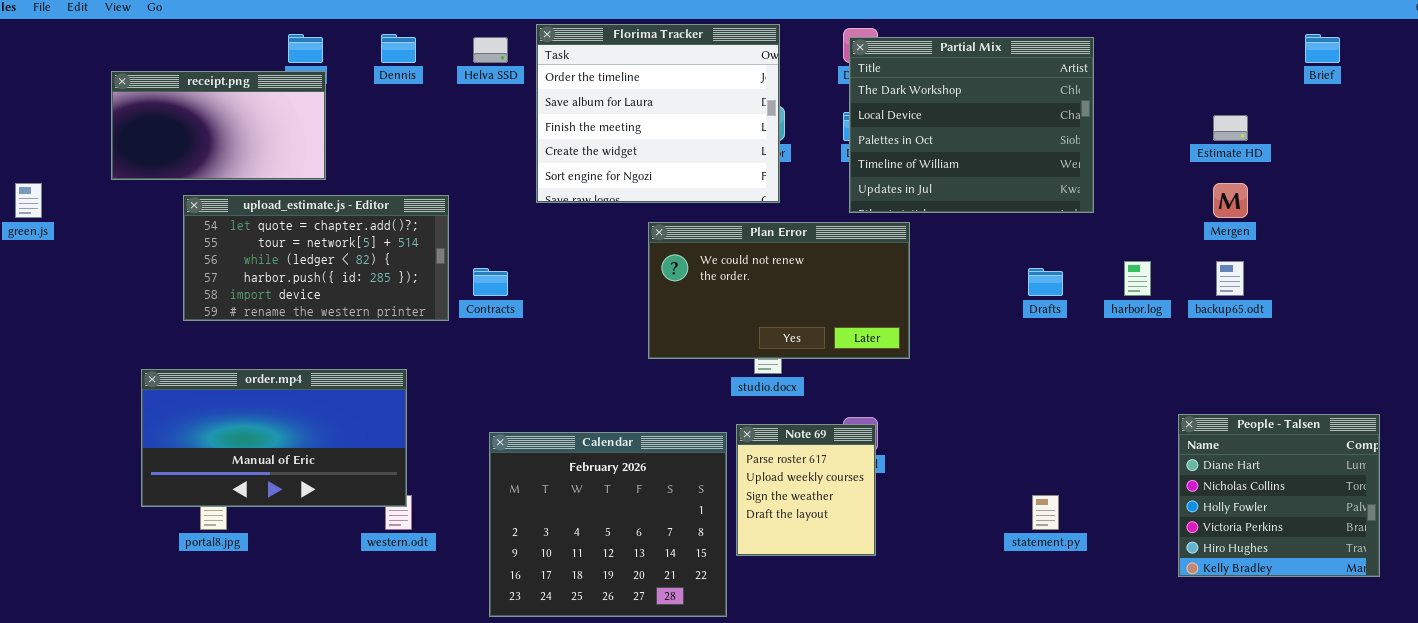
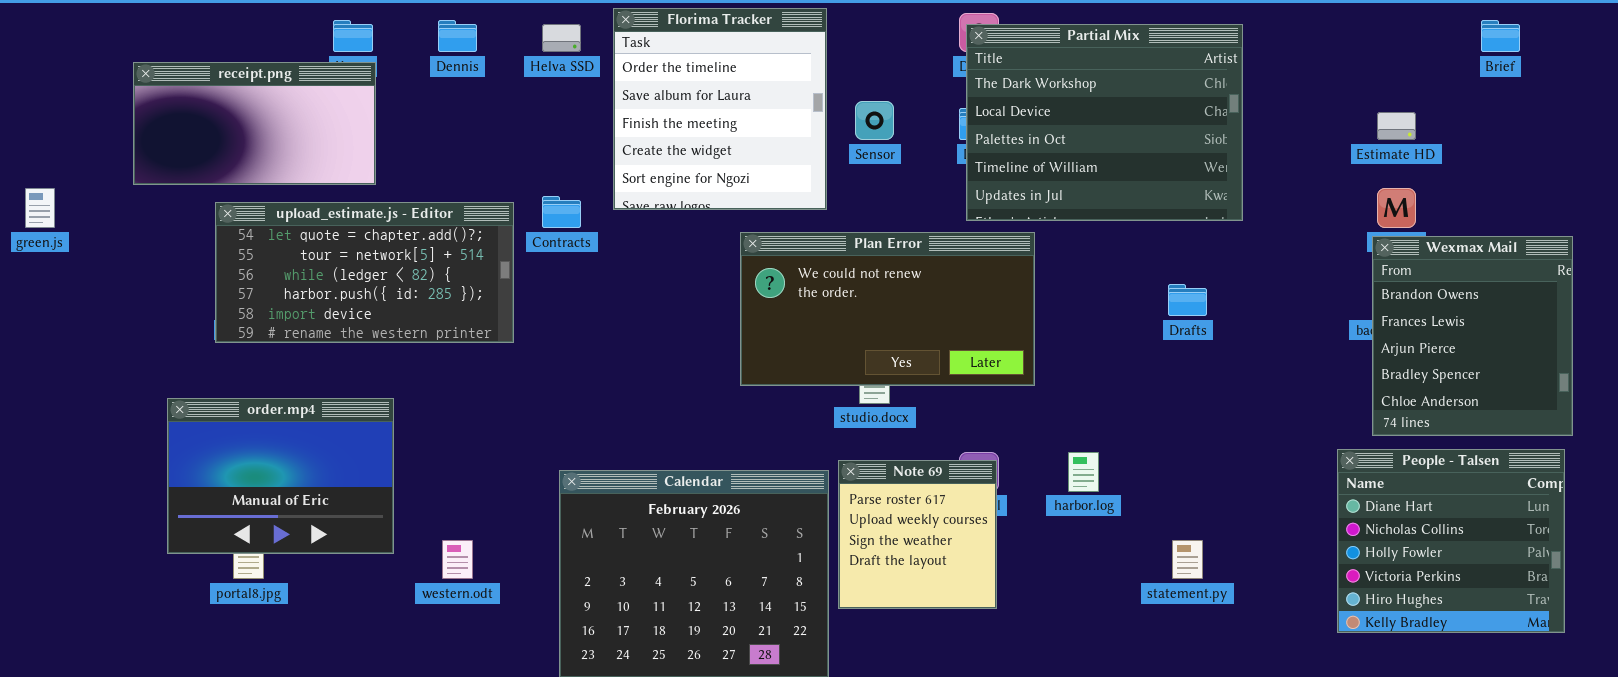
Florima Tracker: [536,24,780,203] -> [613,8,827,210], resized
Wexmax Mail: none -> [1372,236,1573,436], opened
harbor.log: [1124,261,1151,296] -> [1068,452,1099,492], moved
Contracts: [473,268,508,296] -> [542,196,581,228], moved
order.mp4: [141,369,407,507] -> [167,398,394,554], resized

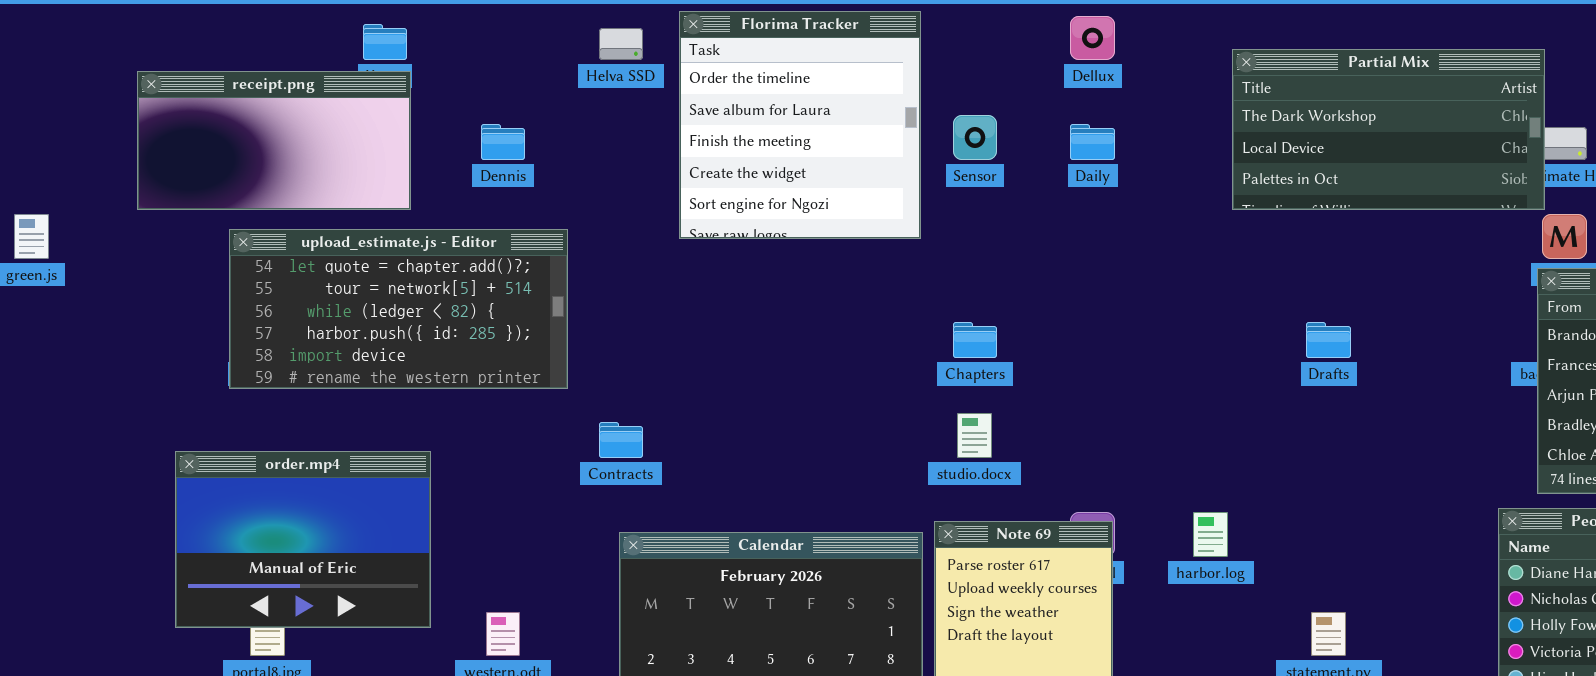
Dennis: [438,20,477,52] -> [481,124,525,160], moved
Partial Mix: [966,24,1243,221] -> [1232,49,1545,210], moved, resized
Contracts: [542,196,581,228] -> [599,422,643,458], moved
Plan Error: [740,232,1035,386] -> none, closed

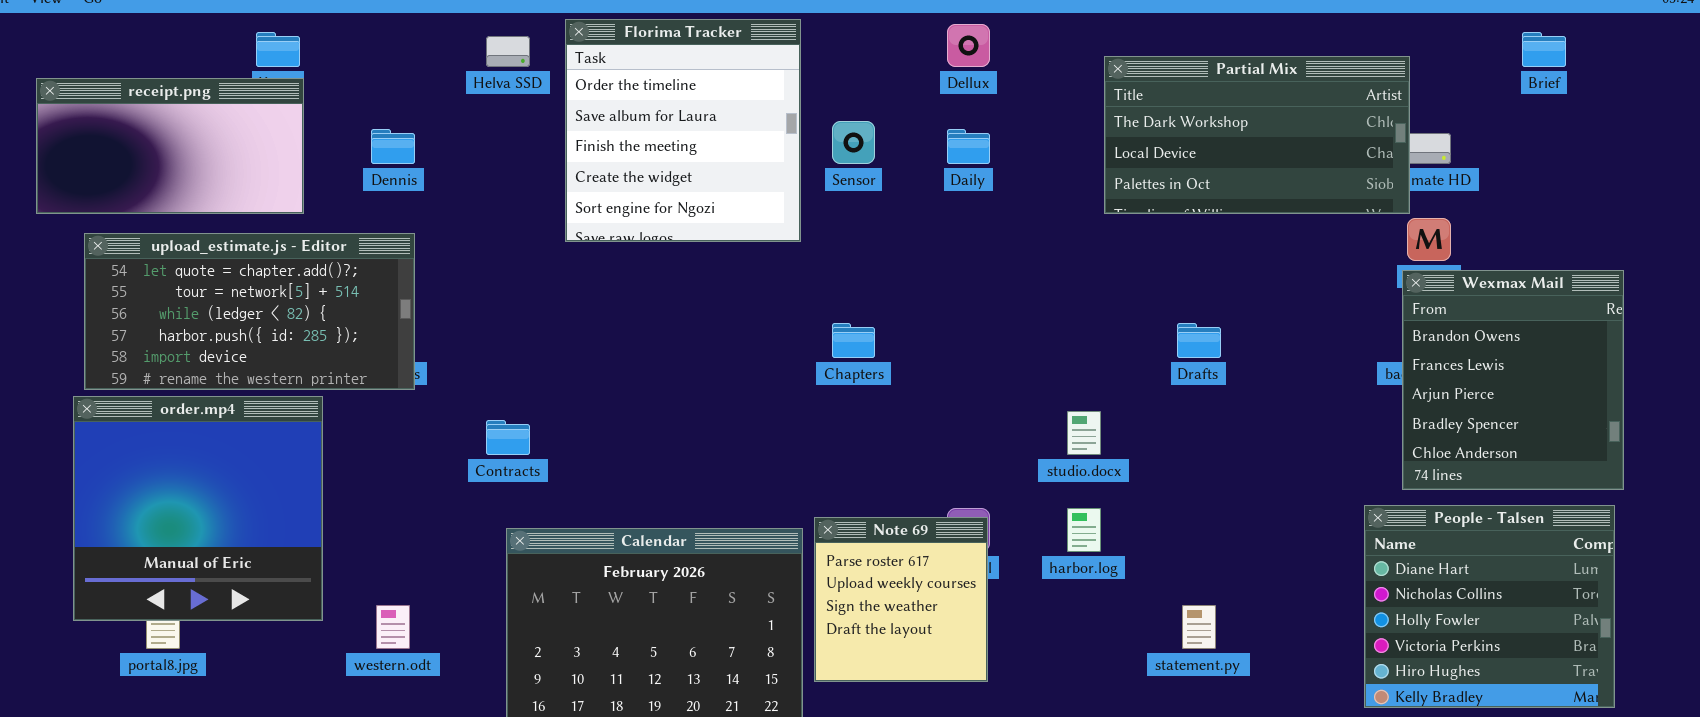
upload_estimate.js - Editor: [229,229,568,389] -> [84,233,415,390], moved
studio.docx: [957,413,992,458] -> [1067,411,1101,455], moved
order.mp4: [175,451,431,628] -> [73,396,323,621], resized

